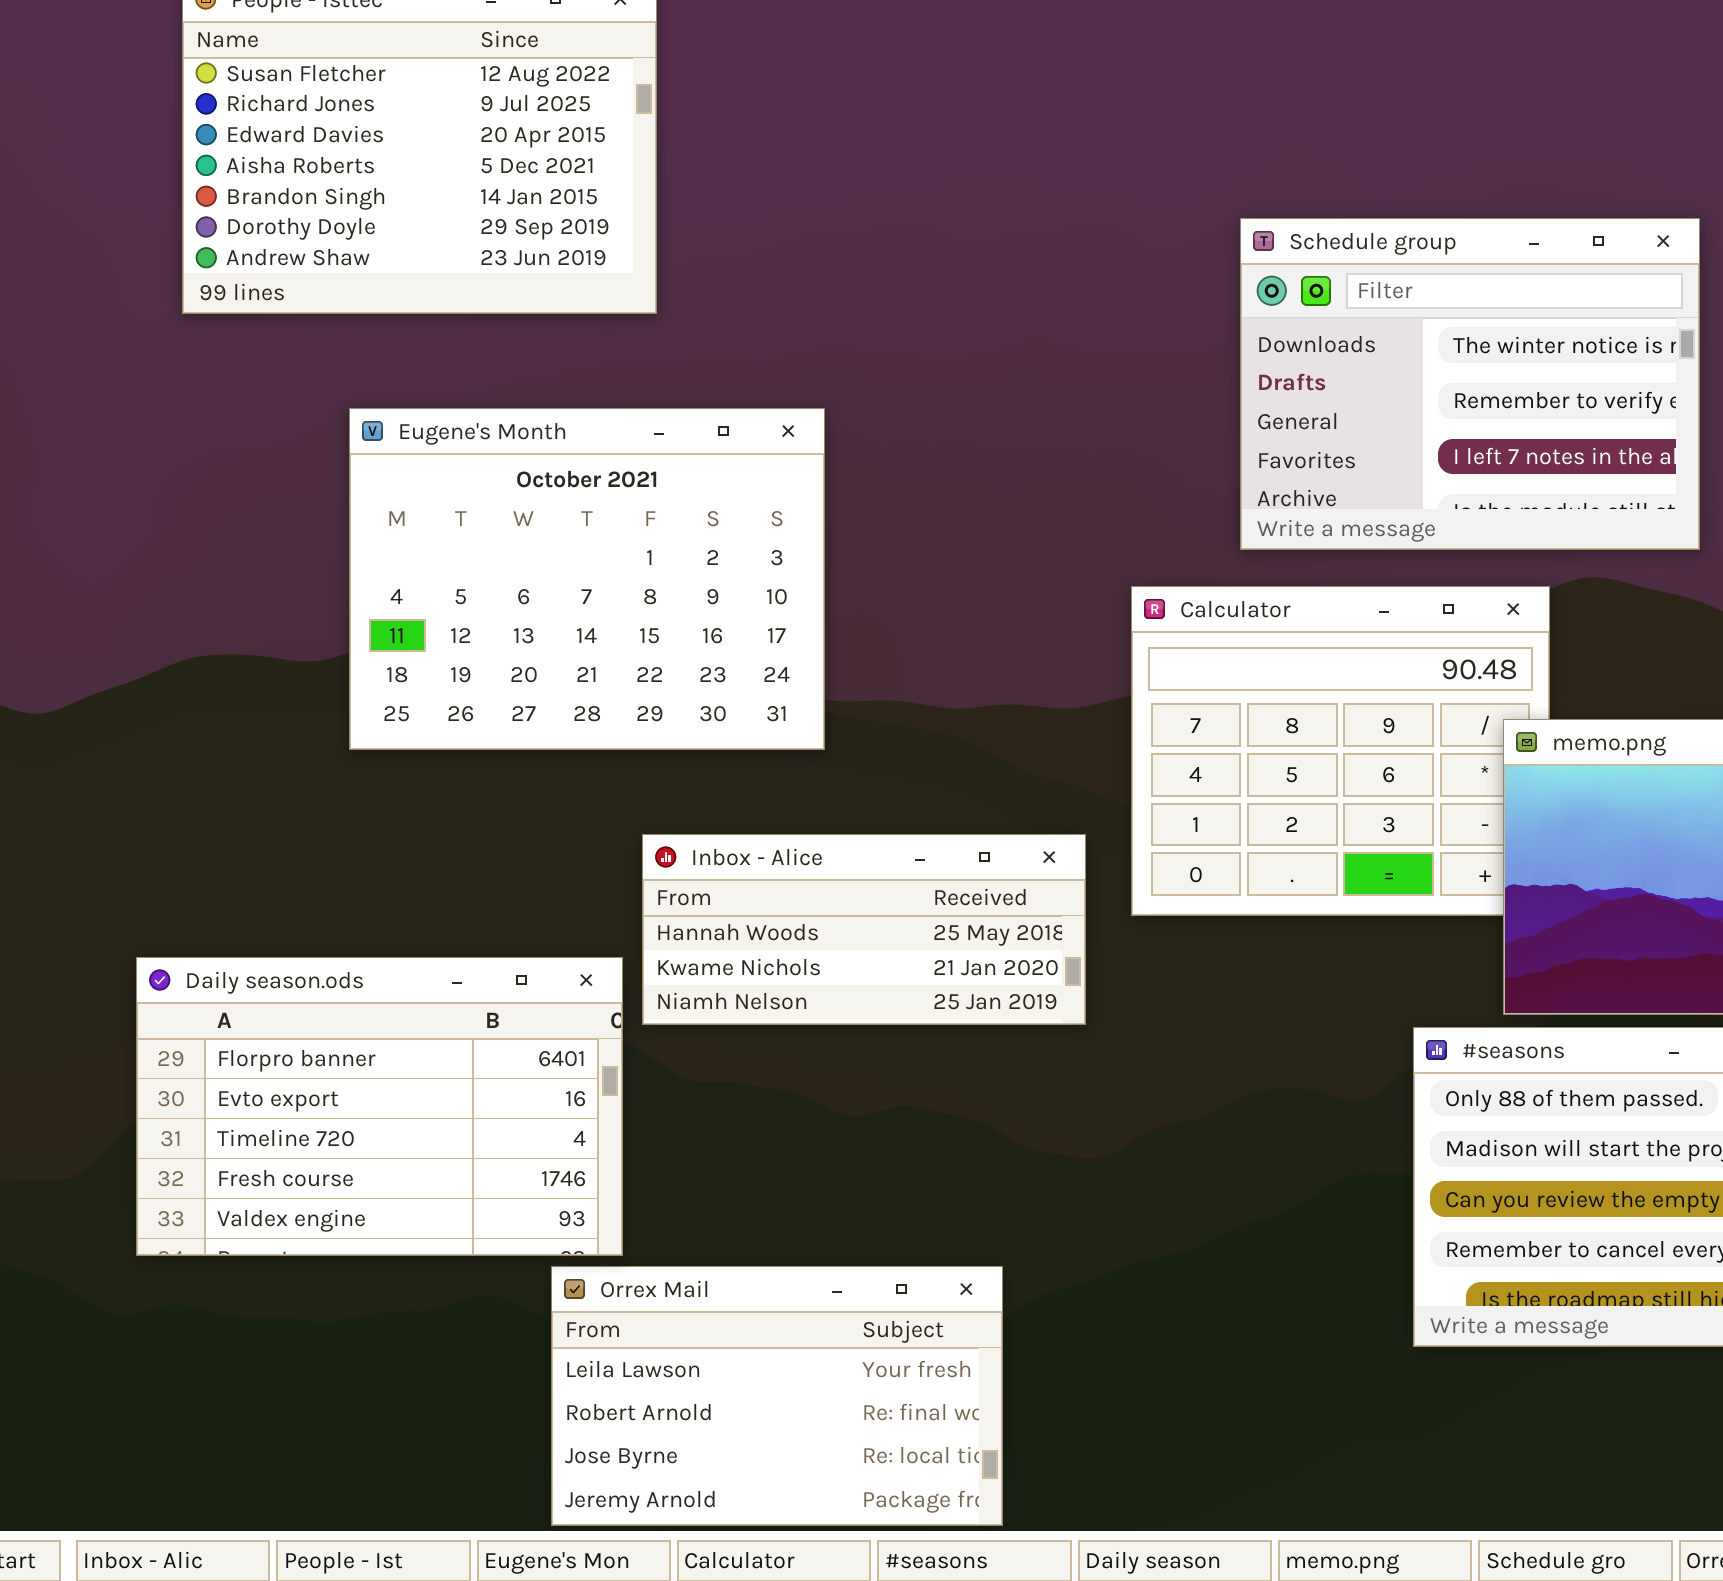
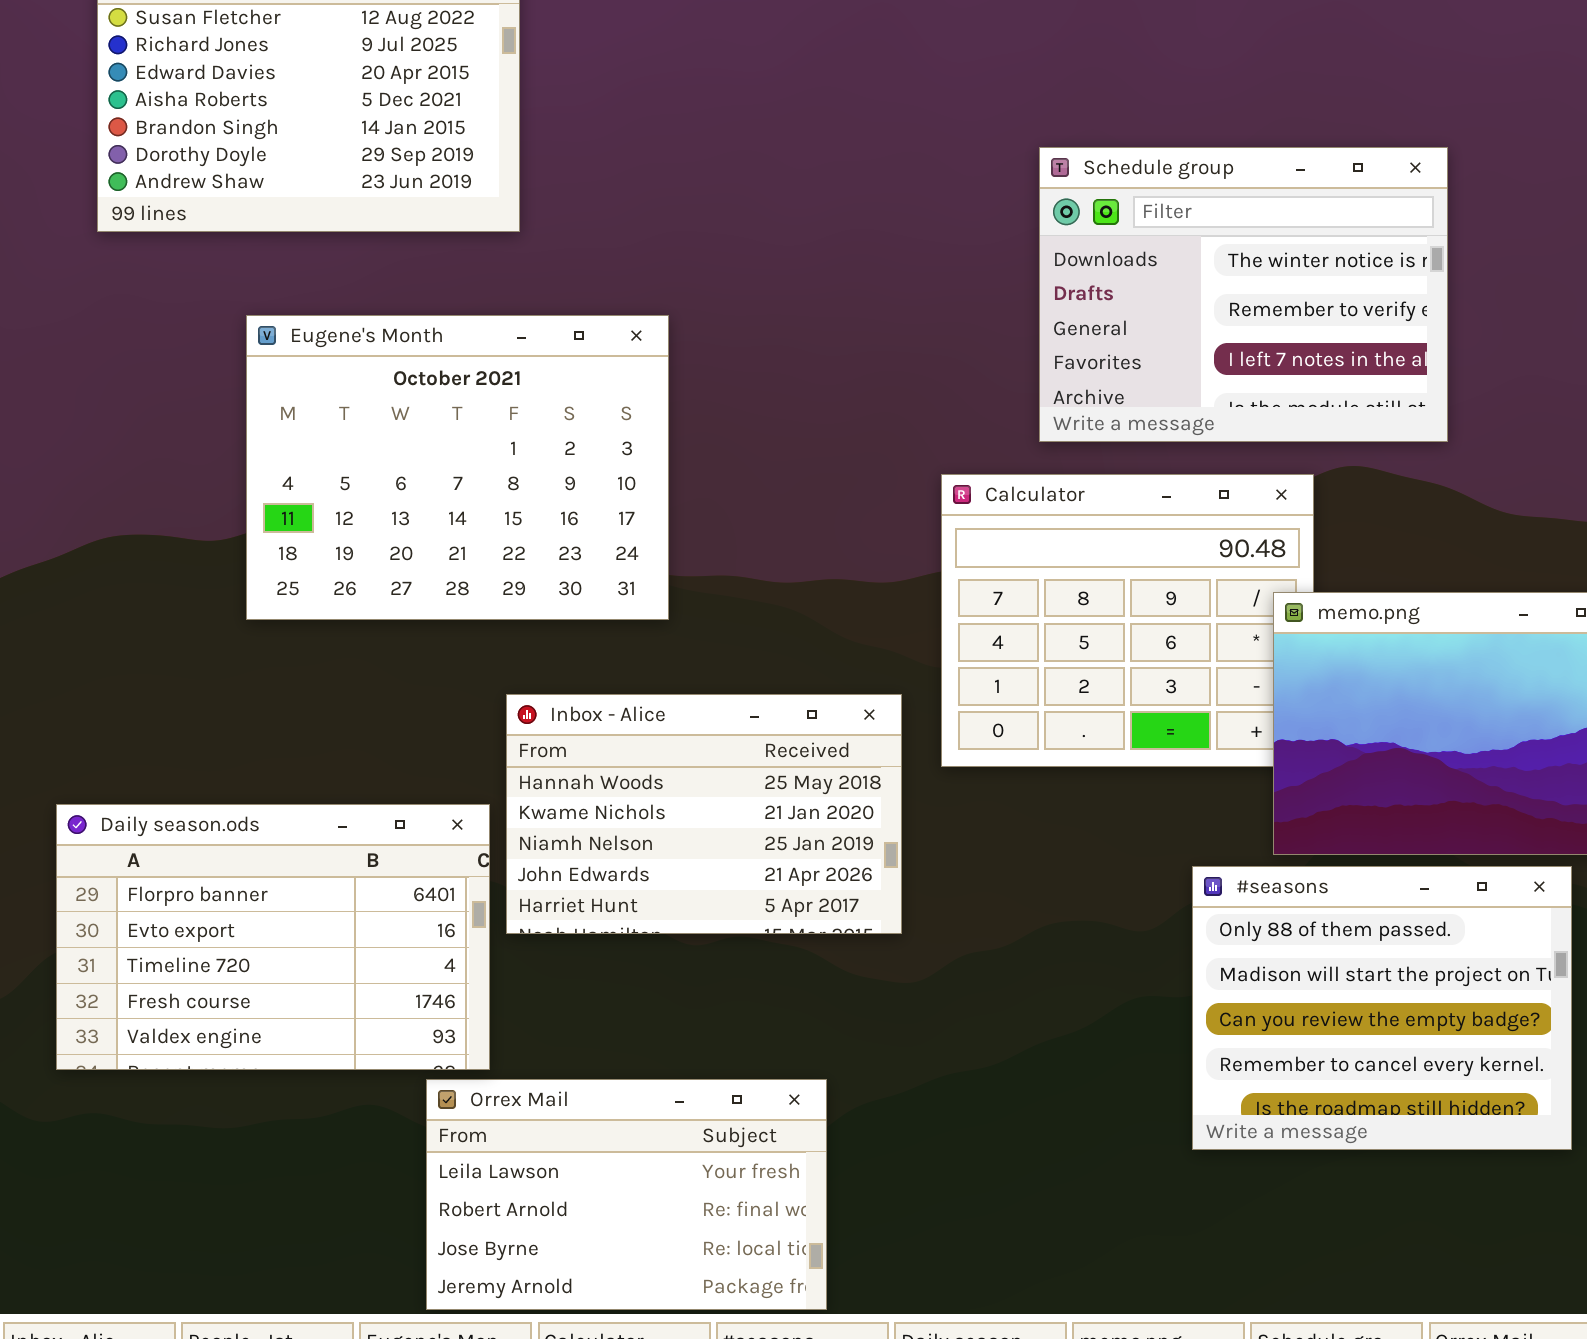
Inbox - Alice: [642,834,1086,1025] -> [506,694,902,934], resized

